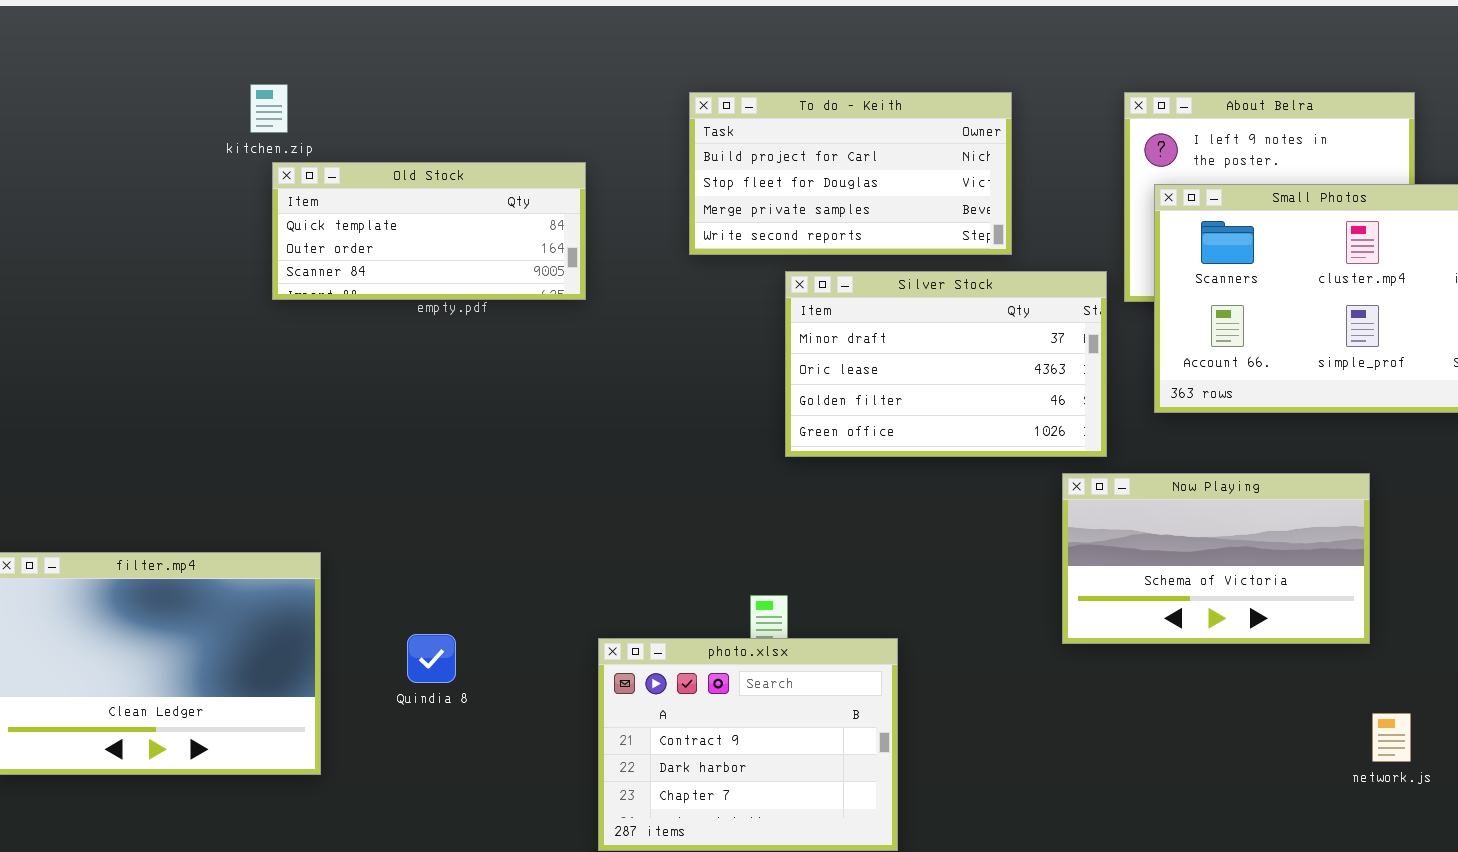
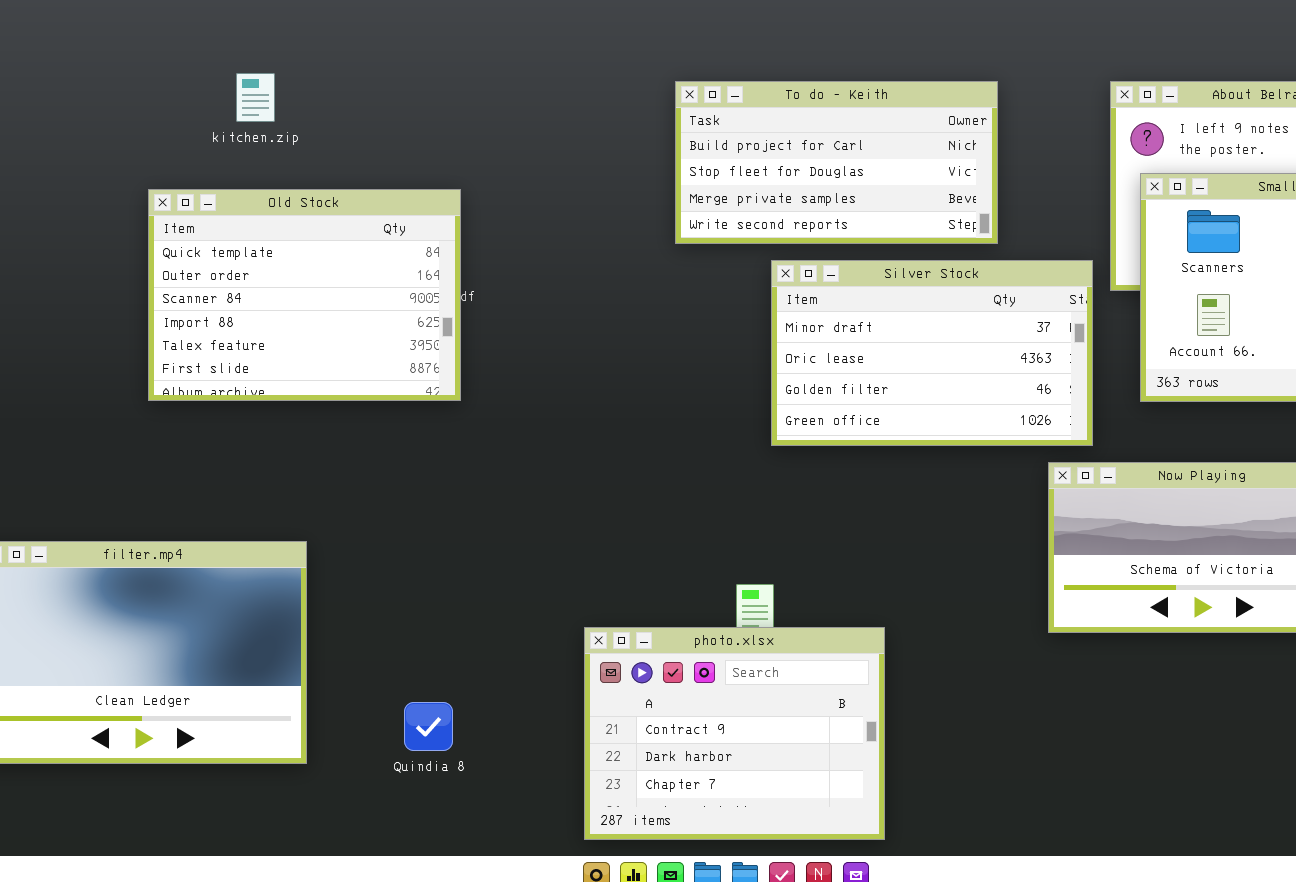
Old Stock: [272,162,586,300] -> [148,189,461,401], moved, resized
Quindia 8: [407,634,456,683] -> [404,702,453,751], moved

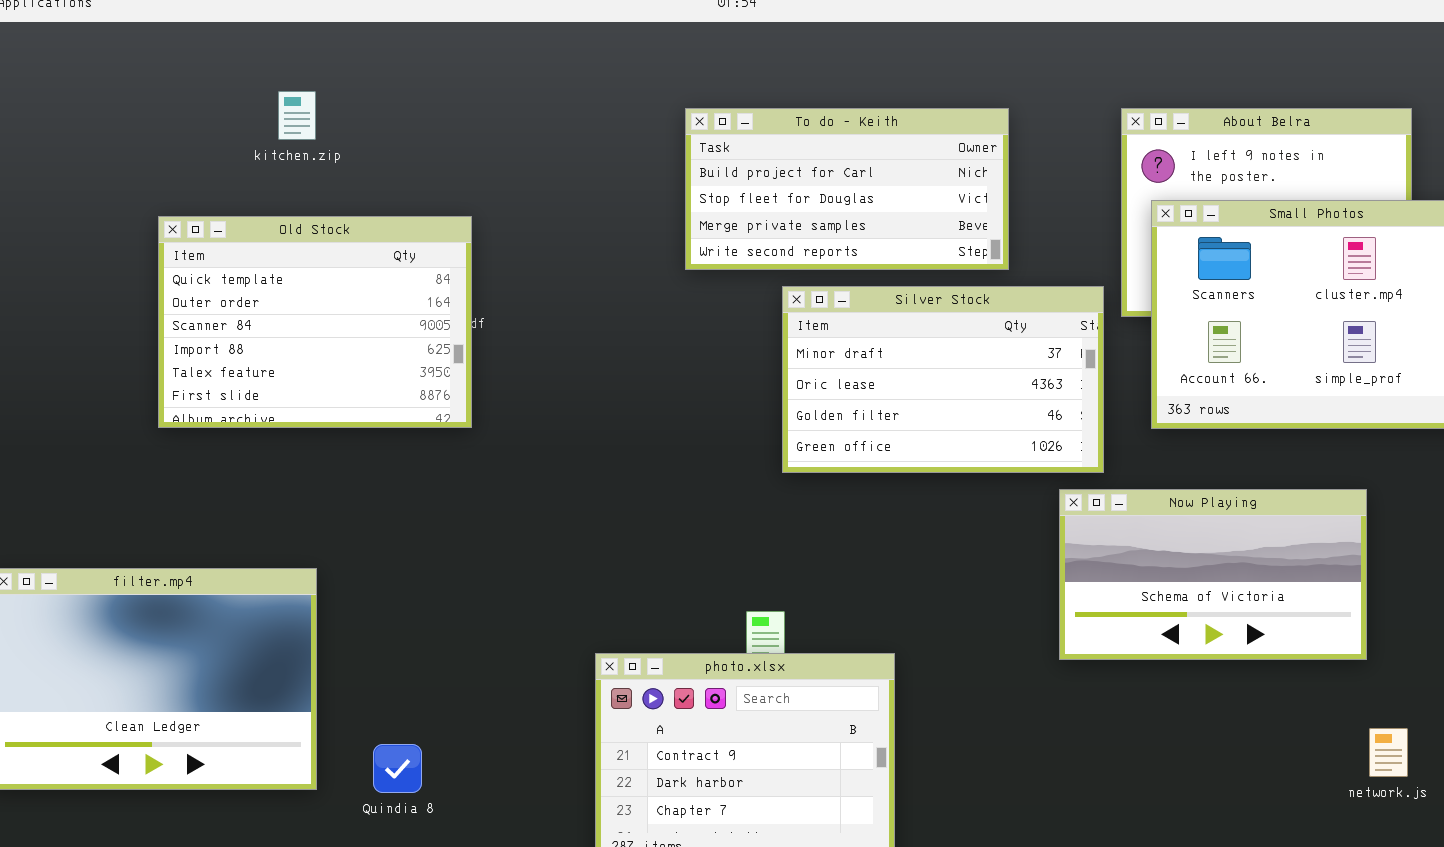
kitchen.zip: [236,73,275,122] -> [278,91,316,140], moved
Quindia 8: [404,702,453,751] -> [373,744,422,793], moved

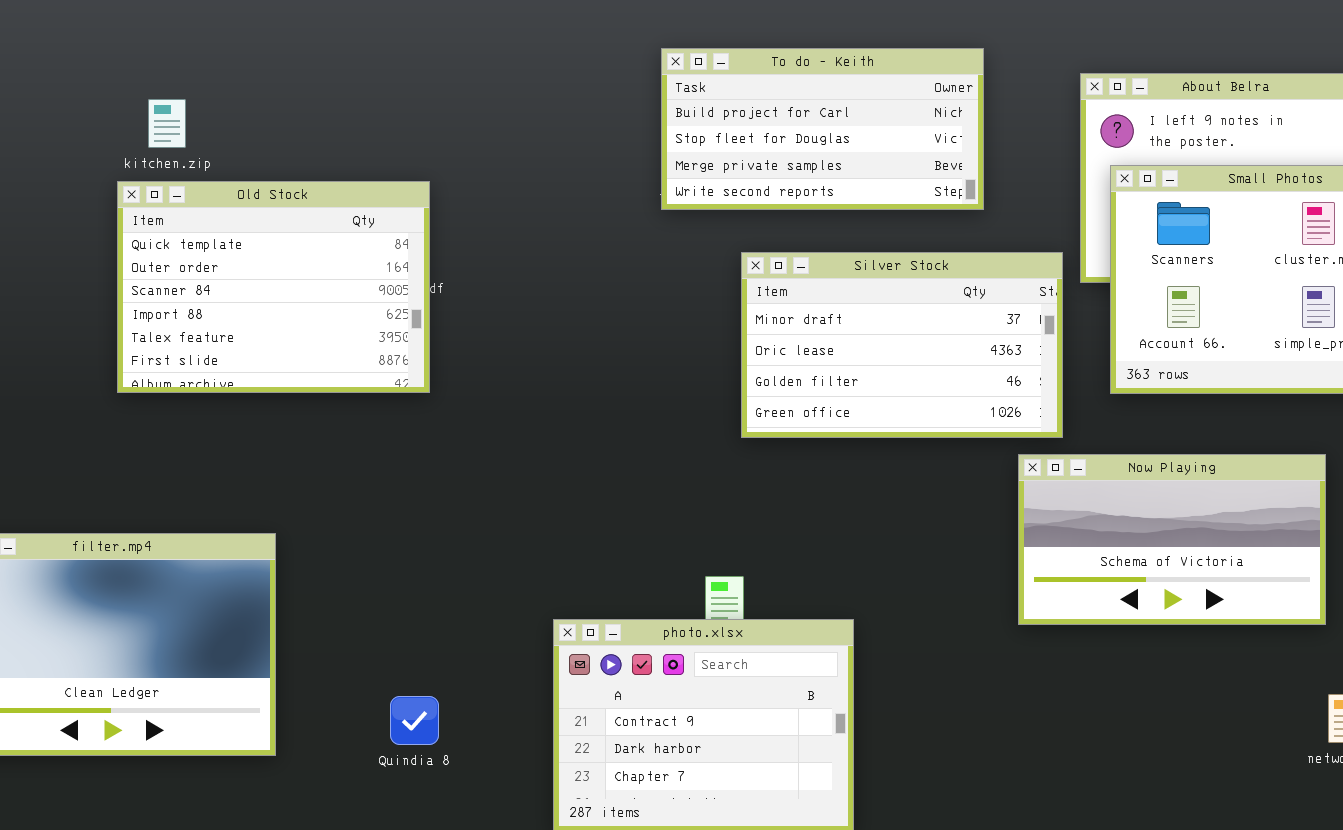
kitchen.zip: [278,91,316,140] -> [148,99,186,148], moved
To do - Keith: [685,108,1009,270] -> [661,48,984,210], moved
Quindia 8: [373,744,422,793] -> [390,696,439,745], moved

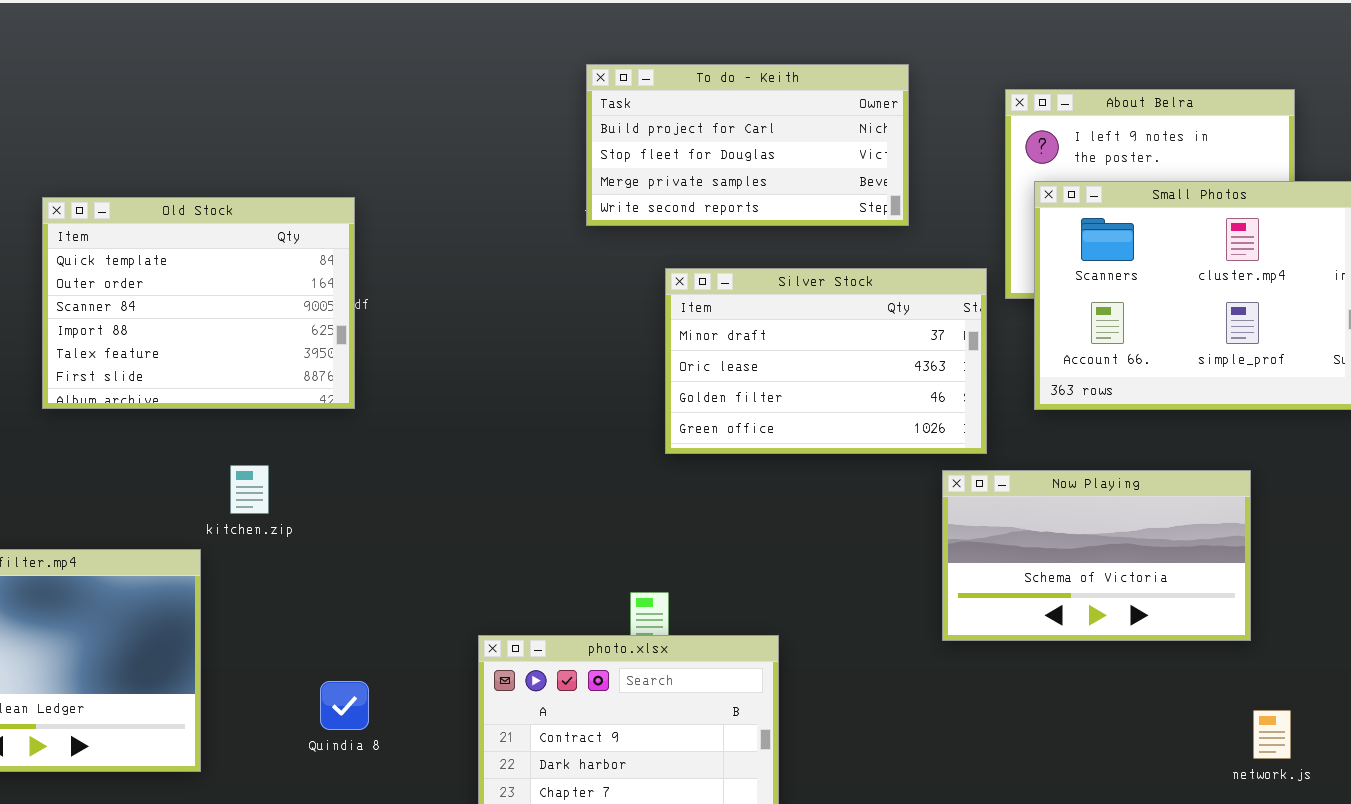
kitchen.zip: [148,99,186,148] -> [230,465,269,514], moved
Quindia 8: [390,696,439,745] -> [320,681,369,730], moved

